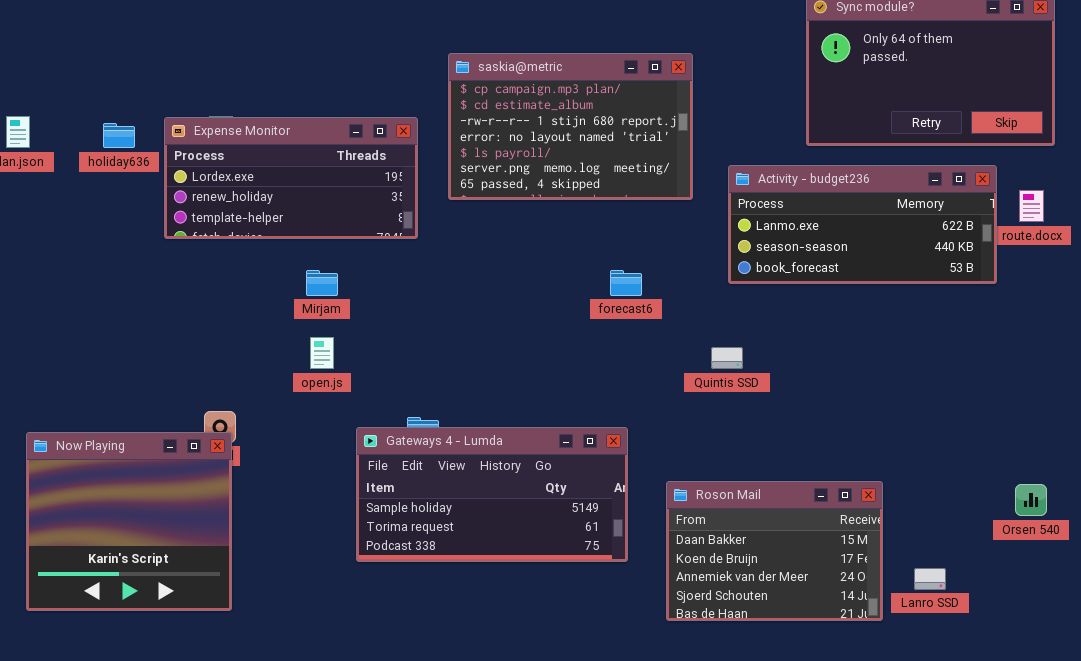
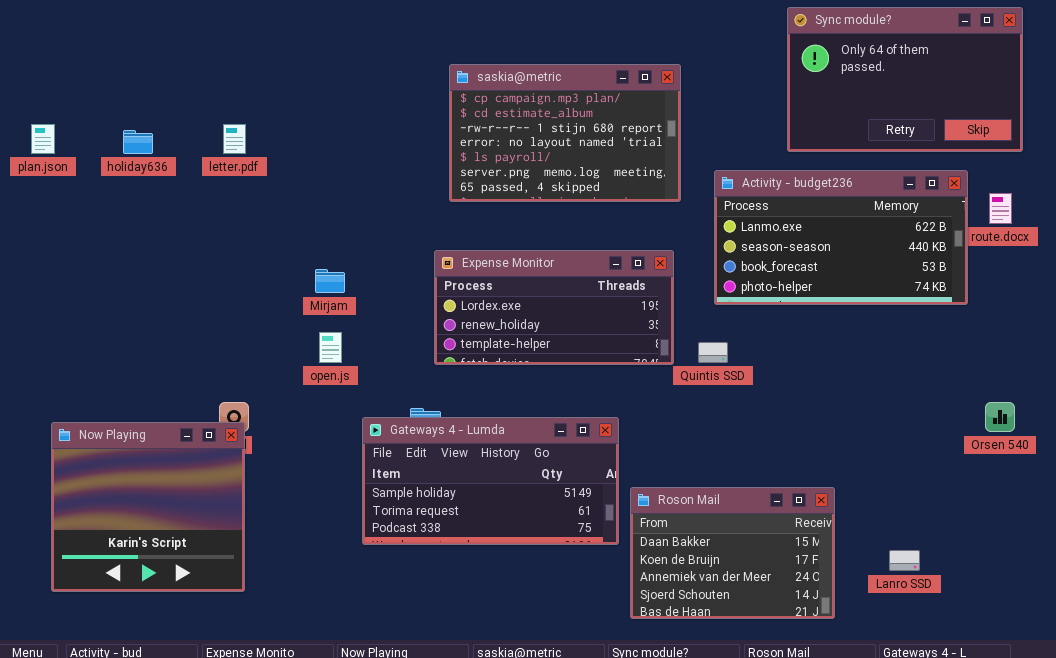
Expense Monitor: [164,117,418,239] -> [434,250,674,365], moved
Activity - budget236: [728,165,997,284] -> [714,170,968,305], resized
Roson Mail: [666,481,883,621] -> [630,487,835,619], moved
Orsen 540: [1015,484,1047,516] -> [985,402,1015,432], moved

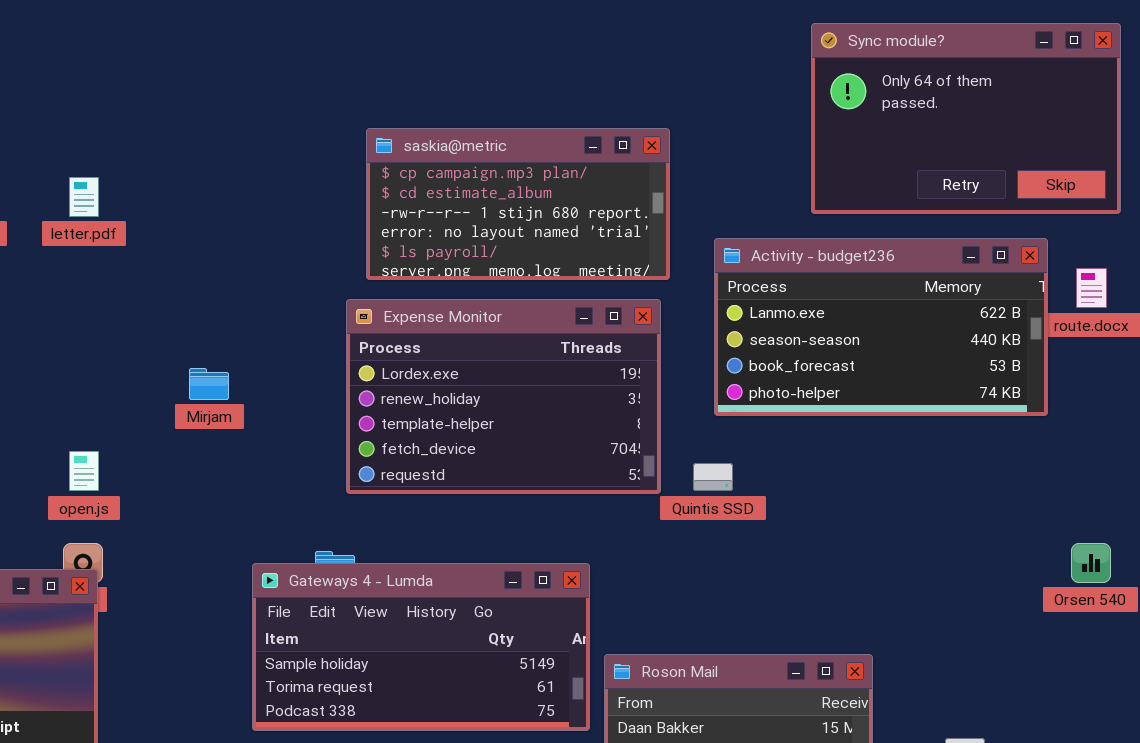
saskia@metric: [449,64,681,202] -> [366,128,670,280], resized
Expense Monitor: [434,250,674,365] -> [346,299,661,494], resized
open.js: [319,332,342,363] -> [69,451,99,491], moved

